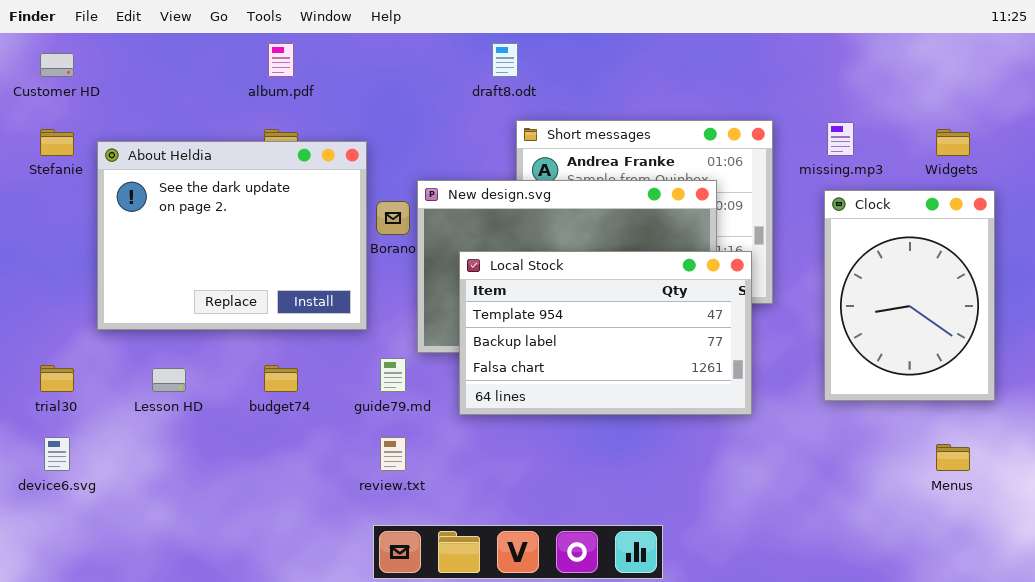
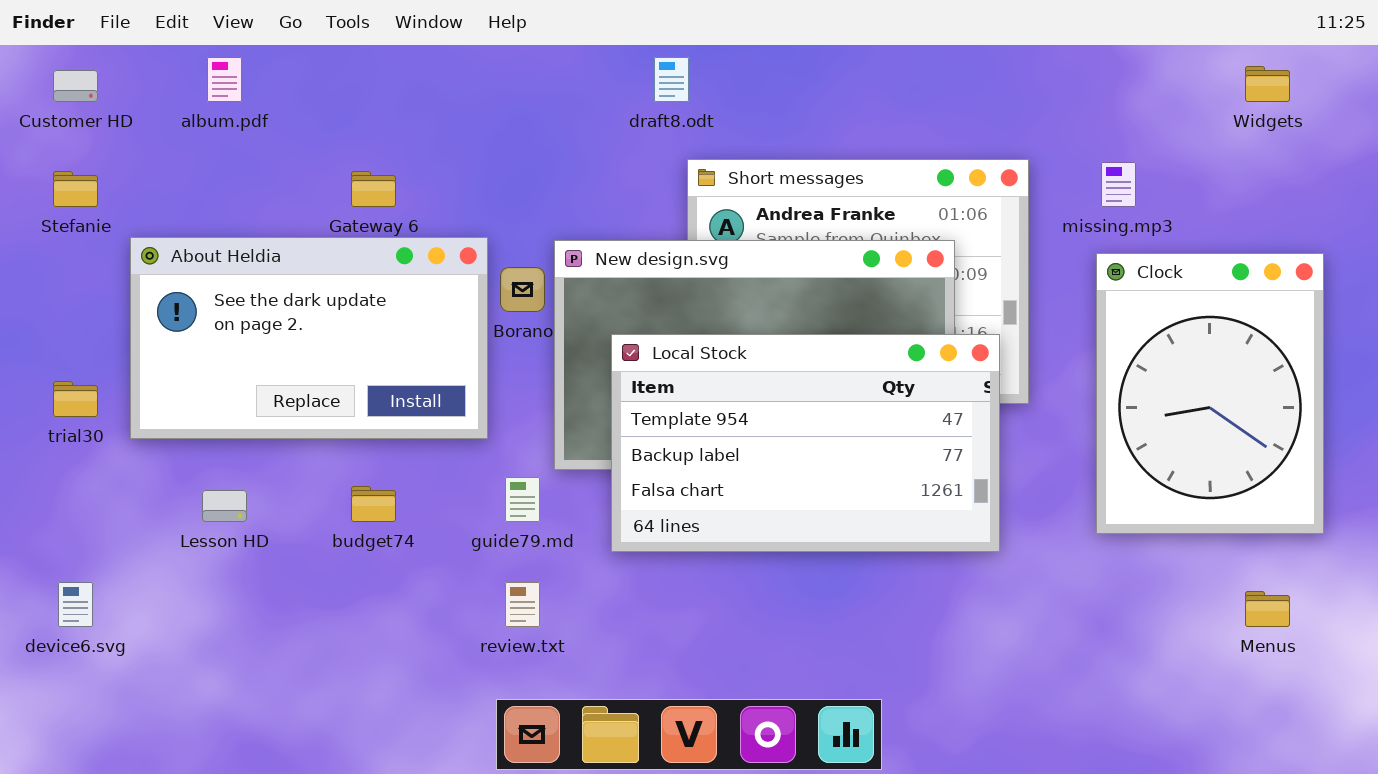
album.pdf: [268,43,294,77] -> [207,57,242,102], moved
Widgets: [936,129,970,156] -> [1245,66,1290,102], moved
About Heldia: [97,141,367,330] -> [130,237,488,439], resized
trial30: [40,365,74,392] -> [53,381,98,417], moved

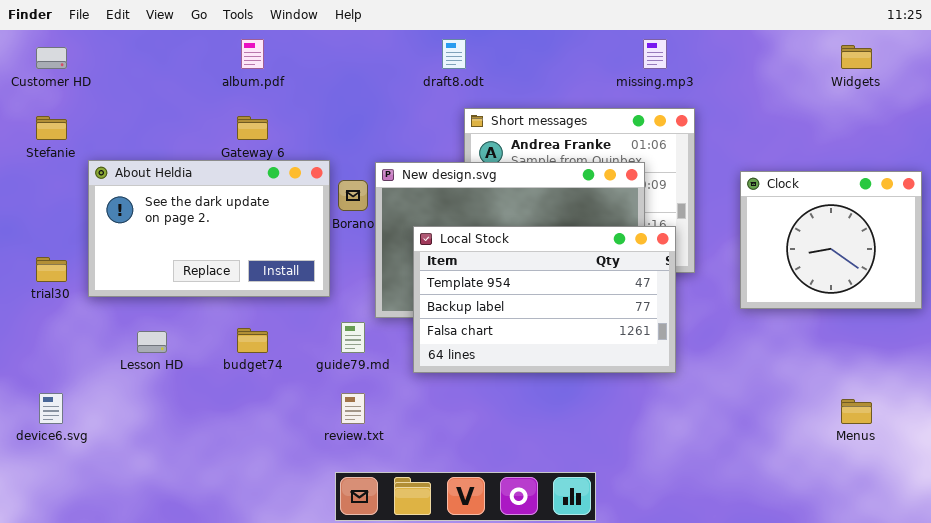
album.pdf: [207,57,242,102] -> [241,39,264,69], moved
missing.mp3: [1101,162,1136,207] -> [643,39,667,69], moved
Clock: [1096,253,1324,534] -> [740,171,922,309], resized

